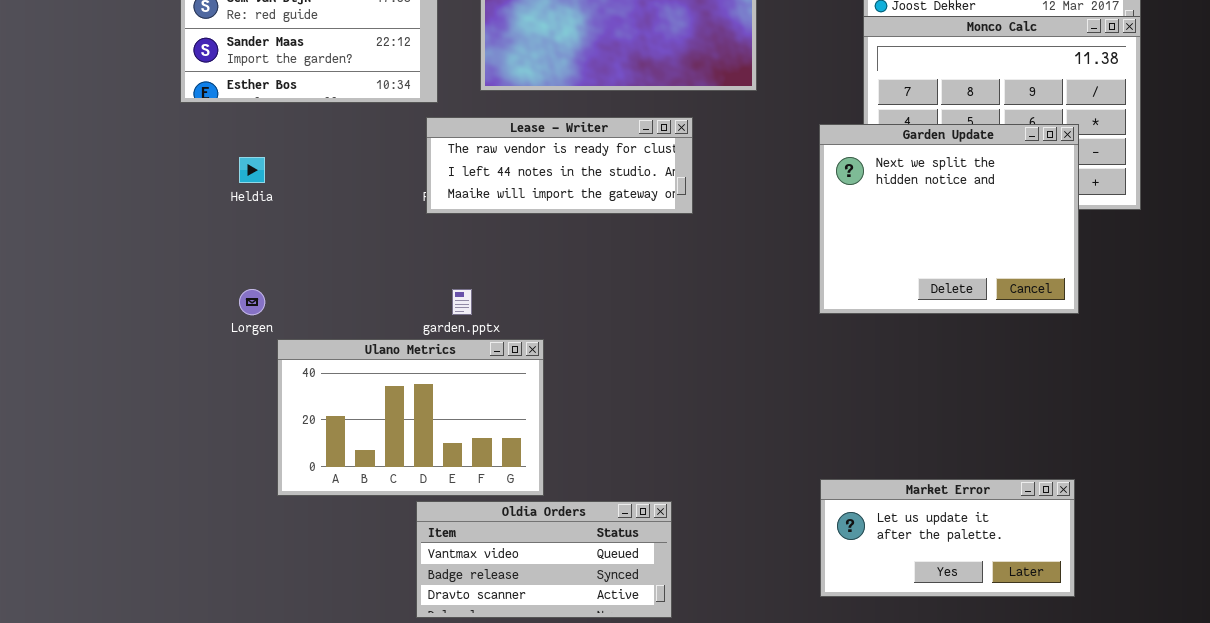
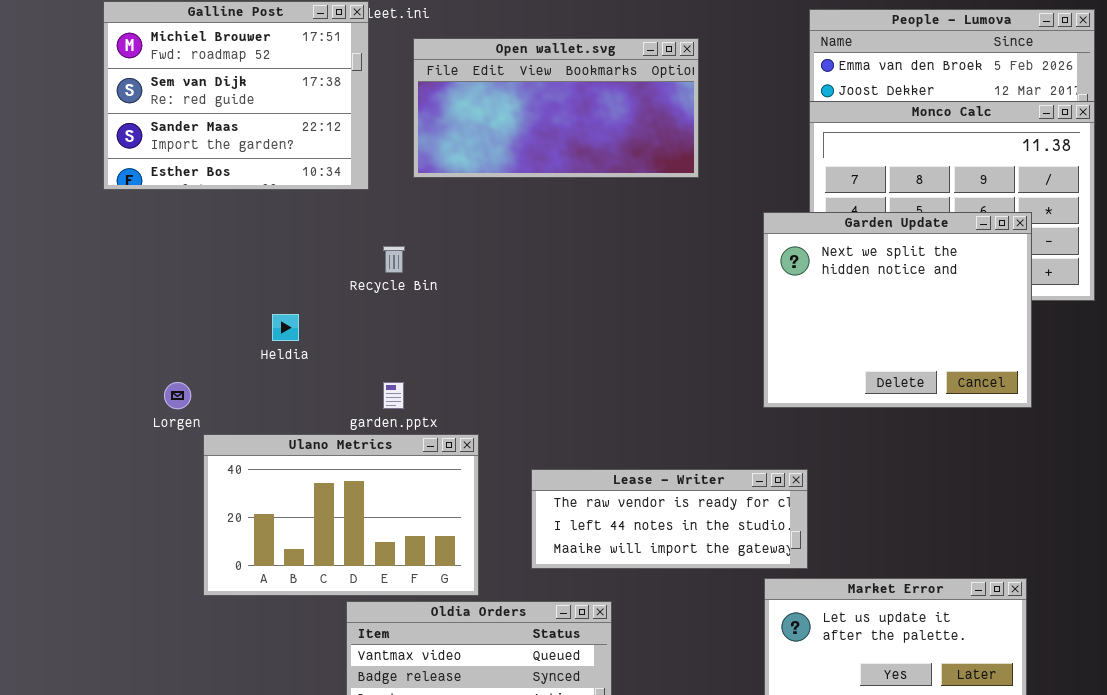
Lease - Writer: [426,117,693,214] -> [531,469,808,569], moved
Heldia: [239,157,265,183] -> [272,314,299,341], moved

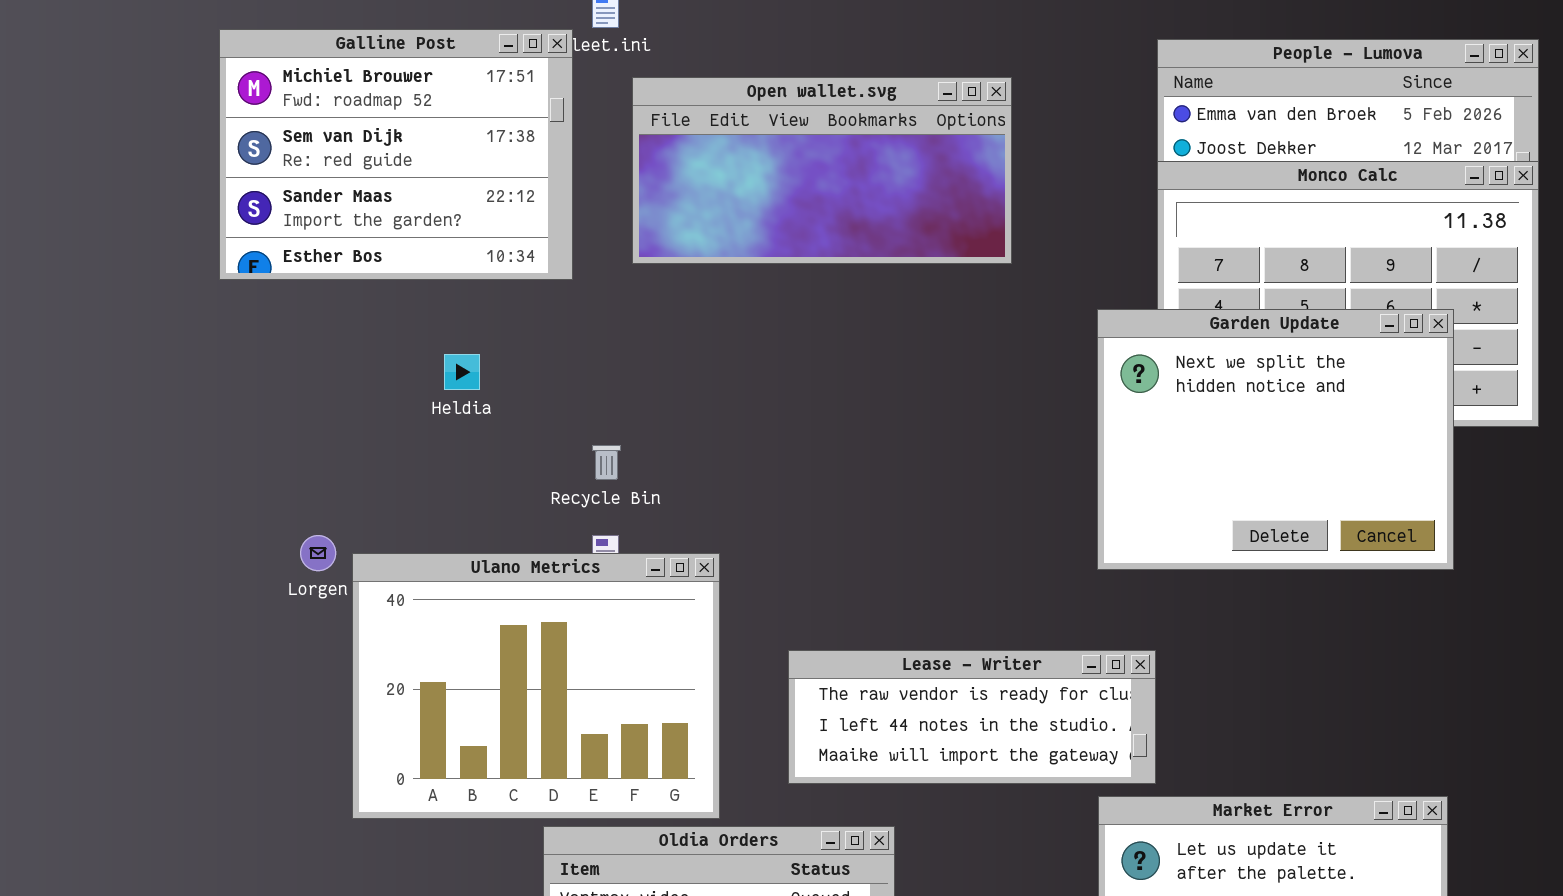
Recycle Bin: [383,246,405,273] -> [592,445,621,480], moved
Heldia: [272,314,299,341] -> [444,354,480,390], moved
Ulano Metrics: [203,434,479,596] -> [352,553,720,819], resized

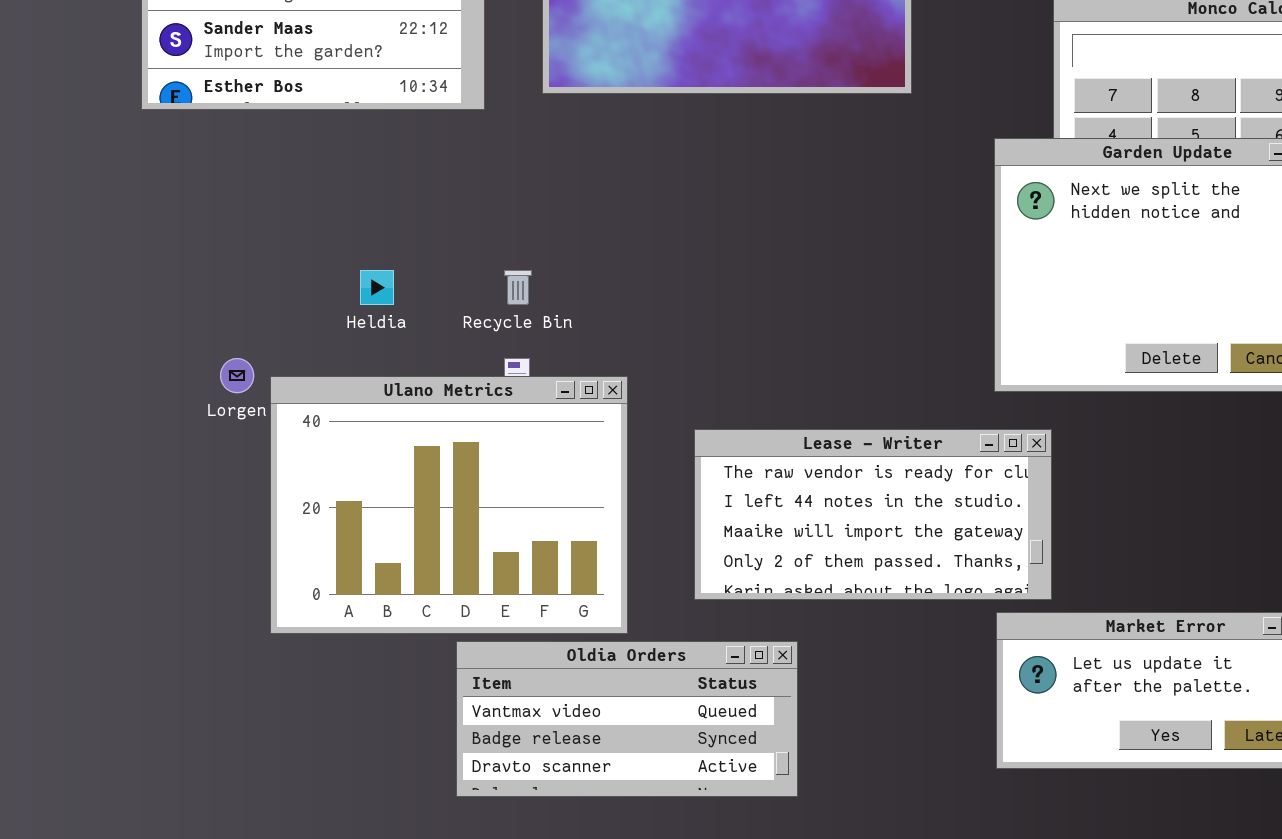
Heldia: [444,354,480,390] -> [360,270,394,305], moved
Lease - Writer: [788,650,1156,784] -> [694,429,1052,600], resized

